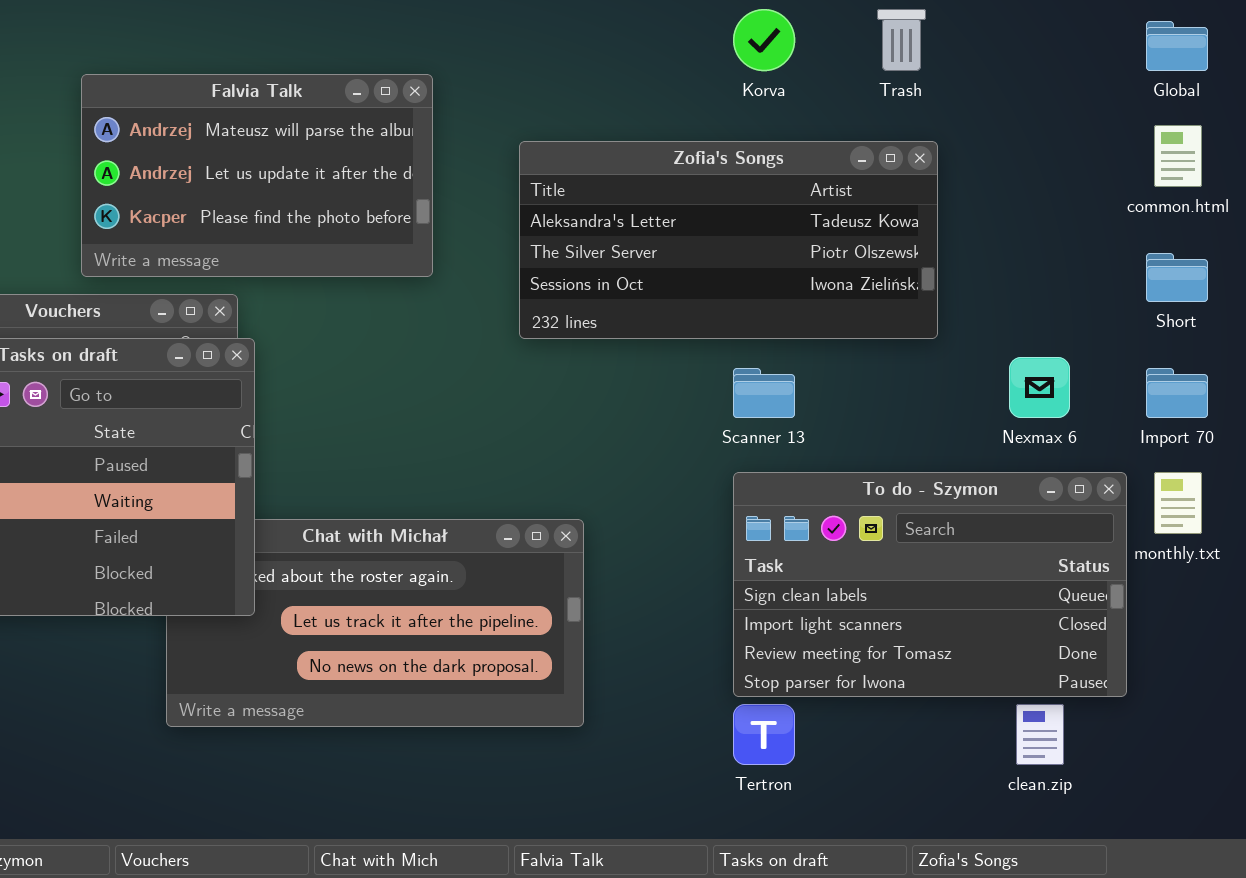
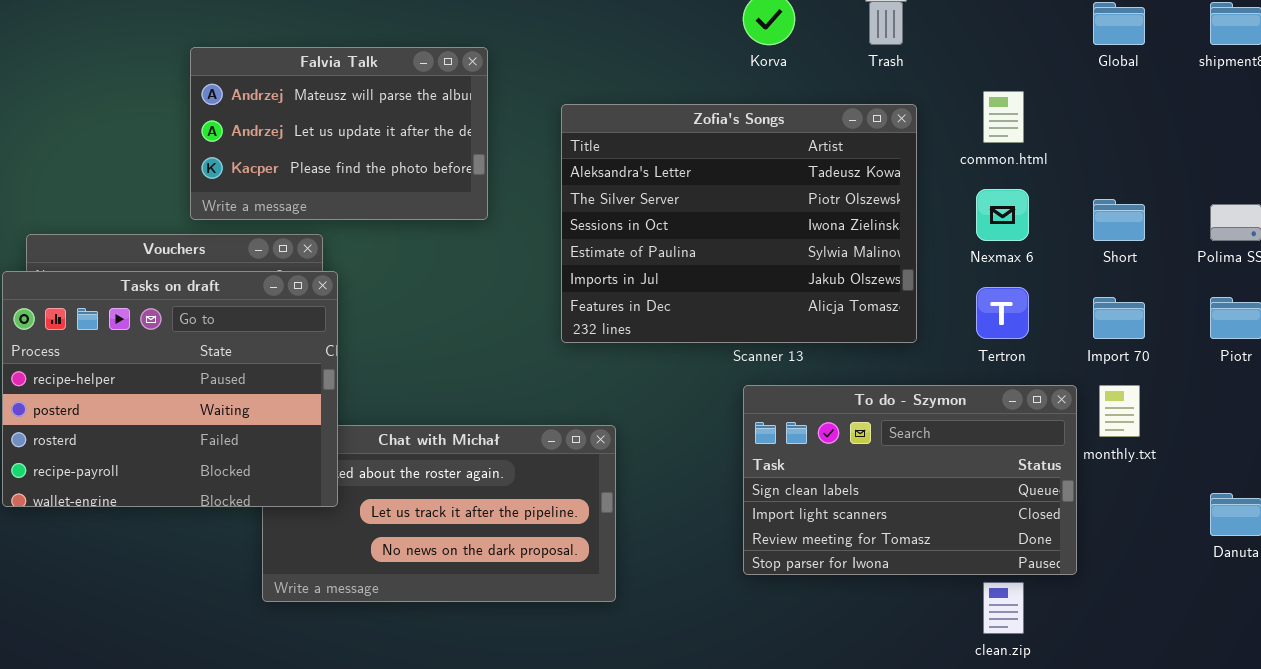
common.html: [1154,125,1202,187] -> [983,91,1024,143], moved
Zofia's Songs: [519,141,938,339] -> [561,104,917,343], resized
Nexmax 6: [1009,357,1070,418] -> [976,189,1029,241], moved
Tertron: [733,704,795,765] -> [976,287,1029,339], moved

